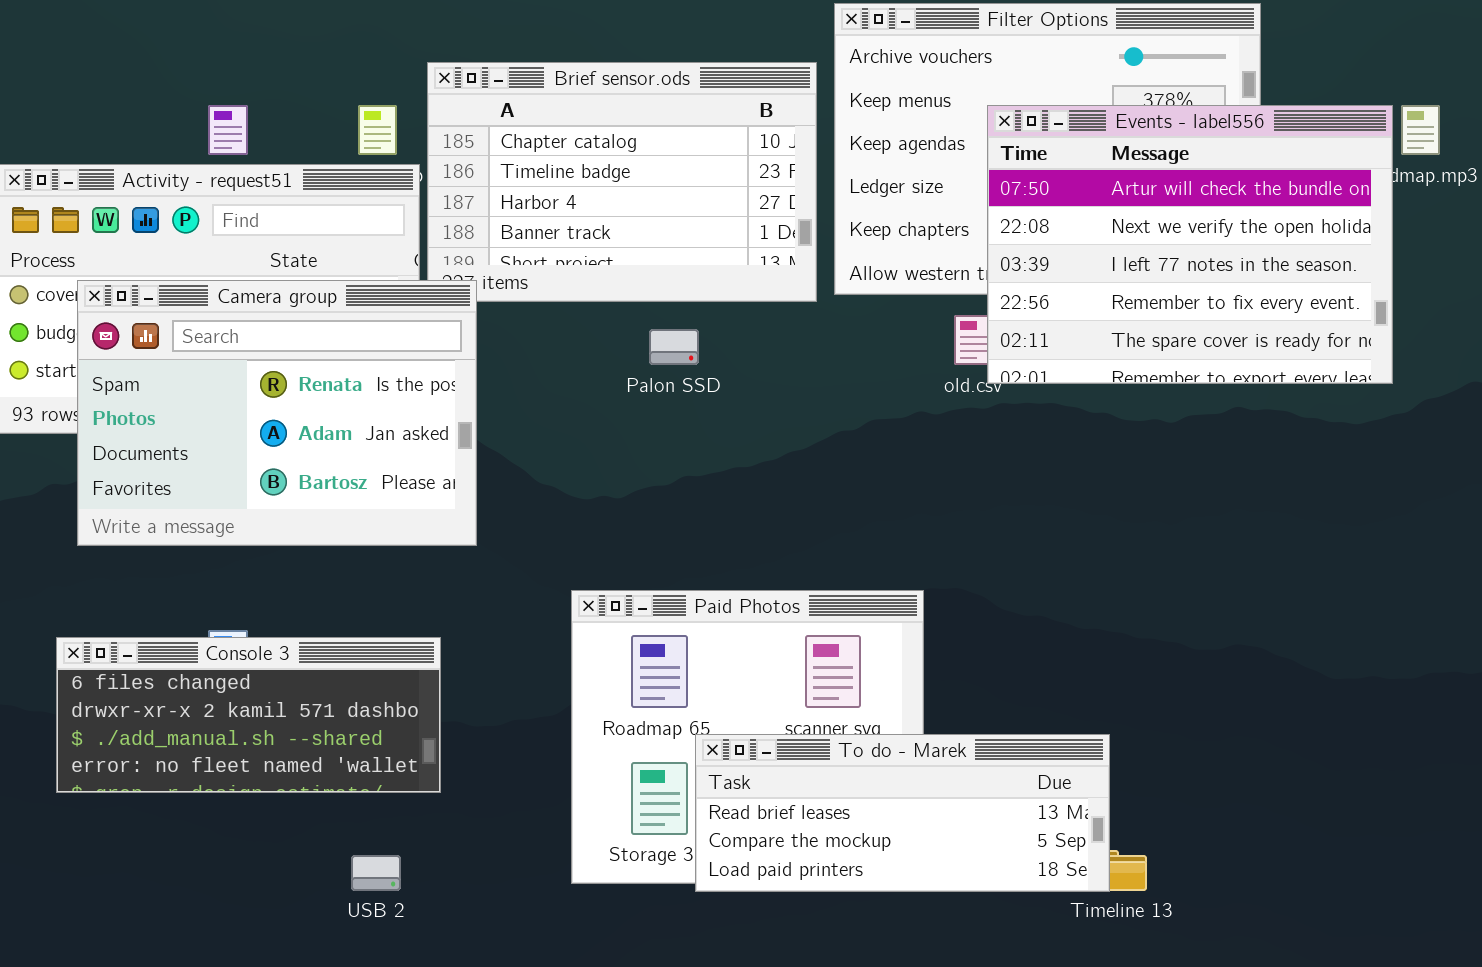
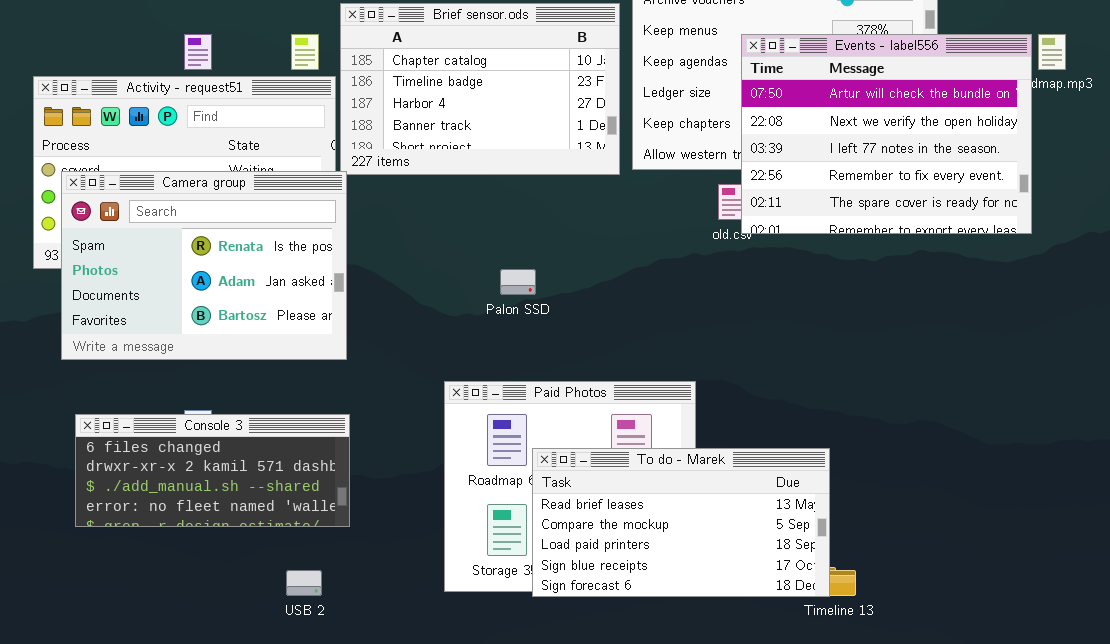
Camera group: [77,280,477,546] -> [61,171,347,360], moved
Palon SSD: [649,329,699,365] -> [500,269,536,295], moved
To do - Marek: [695,734,1110,892] -> [532,448,830,597], resized

